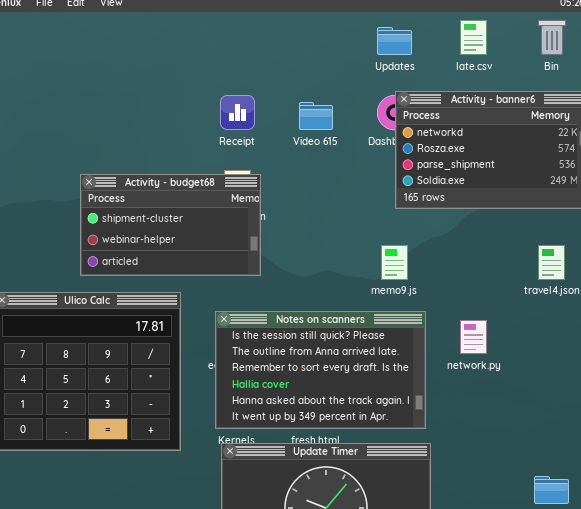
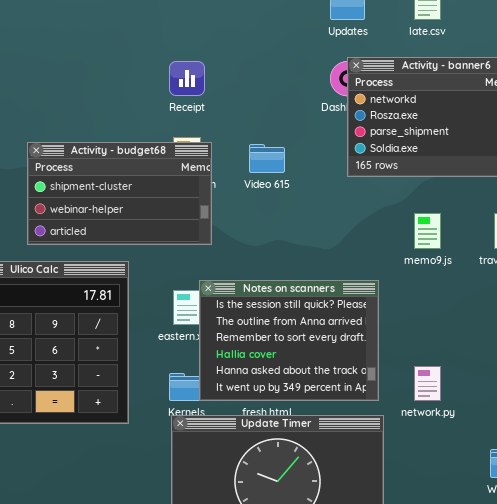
Video 615: [299,102,333,130] -> [249,144,285,173], moved
memo9.js: [381,245,408,280] -> [414,213,441,249], moved
Notes on scanners: [215,311,426,429] -> [199,280,379,401], resized
network.py: [460,320,487,354] -> [414,366,441,401], moved

